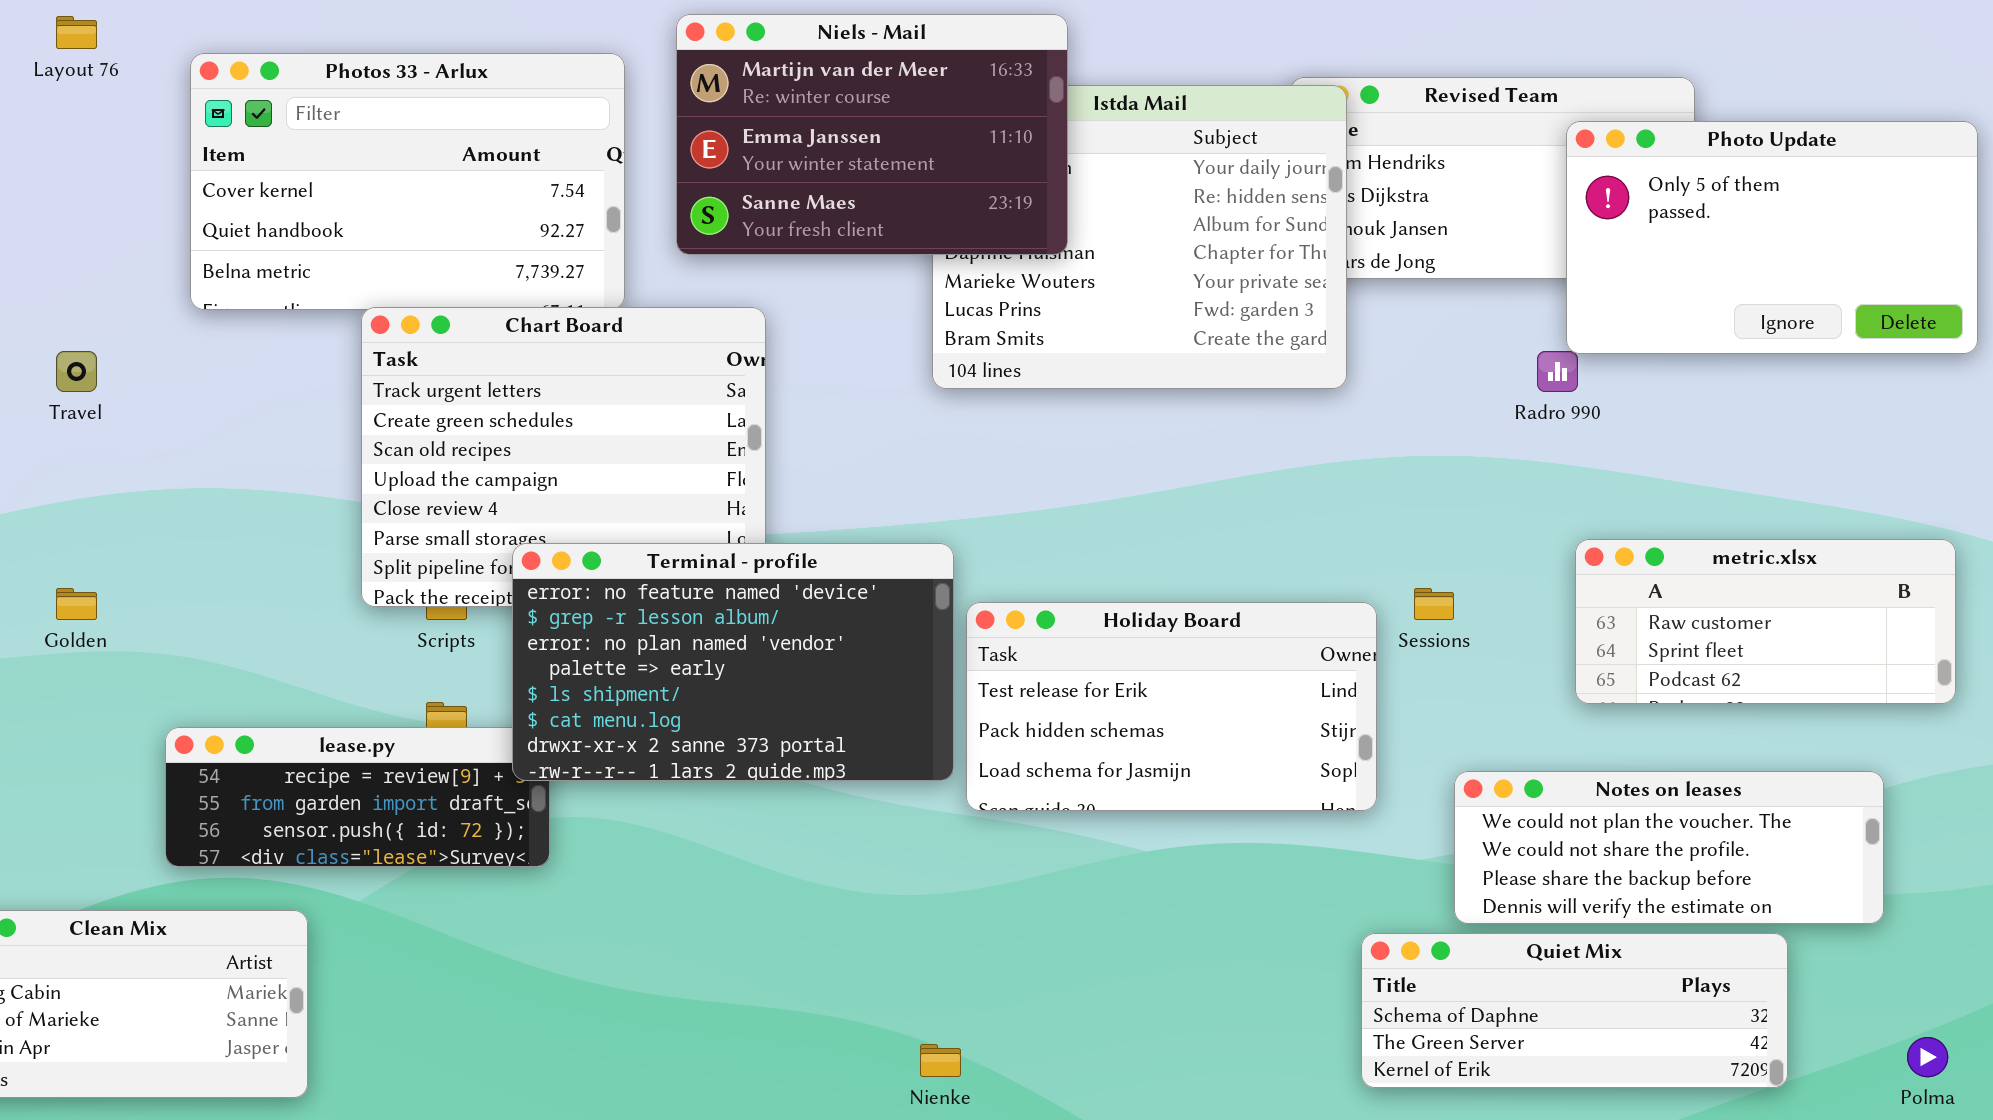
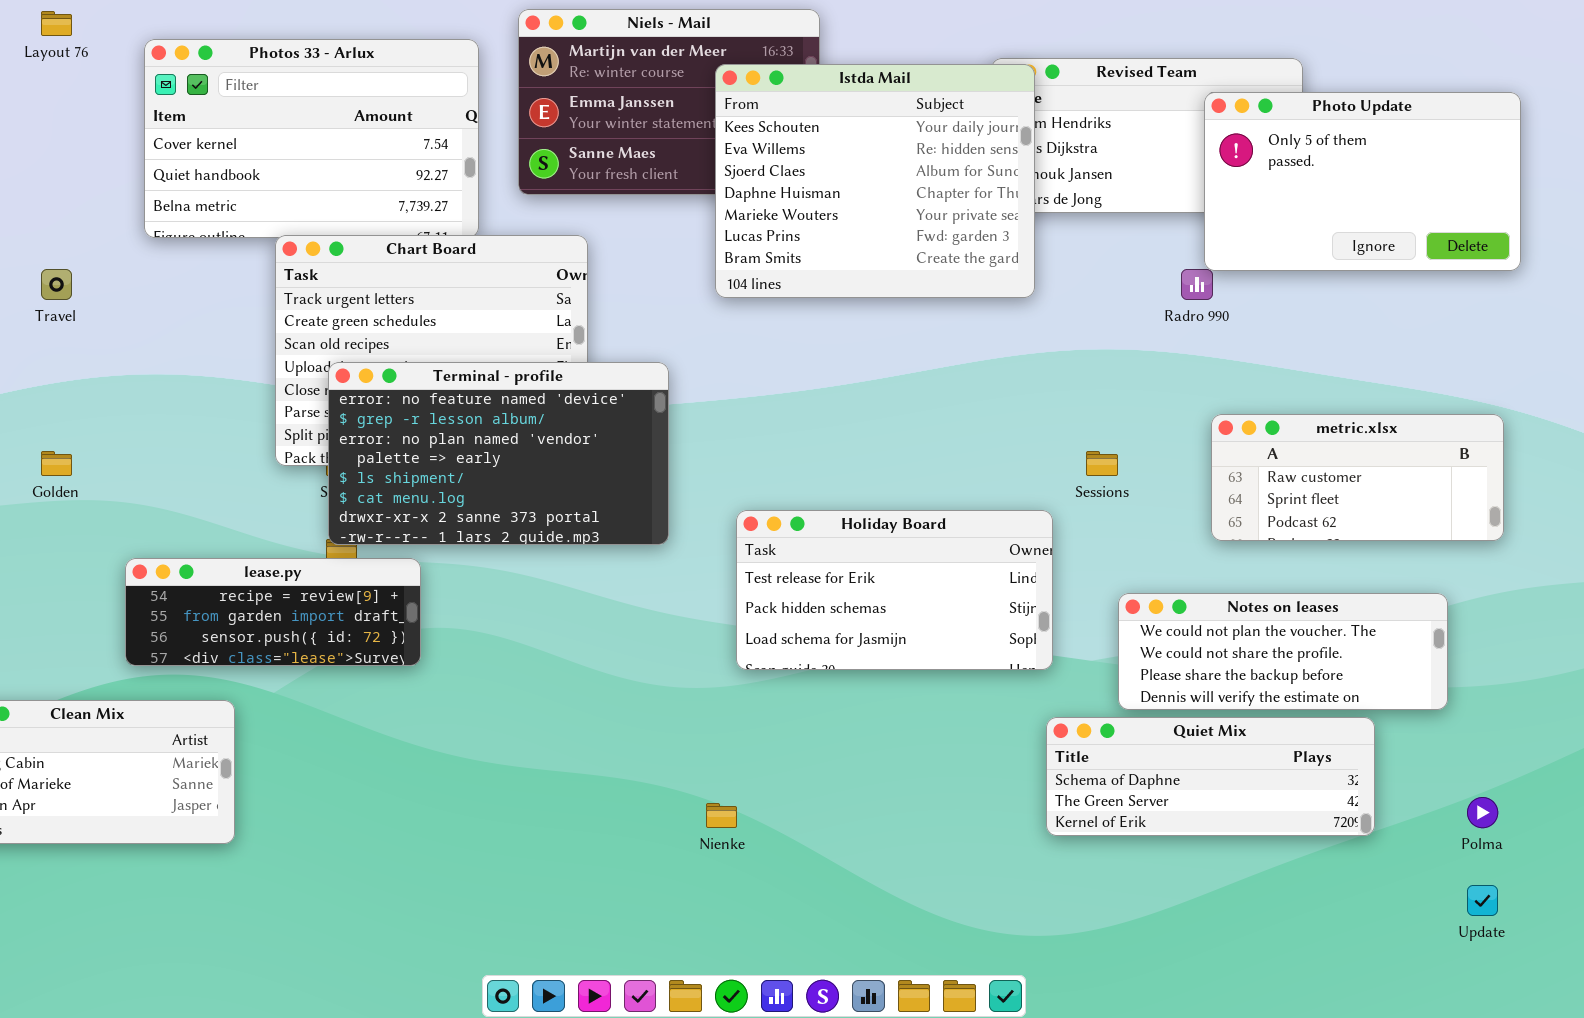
Istda Mail: [932,85,1347,389] -> [715,64,1035,298], raised
Terminal - profile: [512,543,954,781] -> [328,362,669,545], moved
Holiday Board: [966,602,1377,811] -> [736,510,1053,670], moved

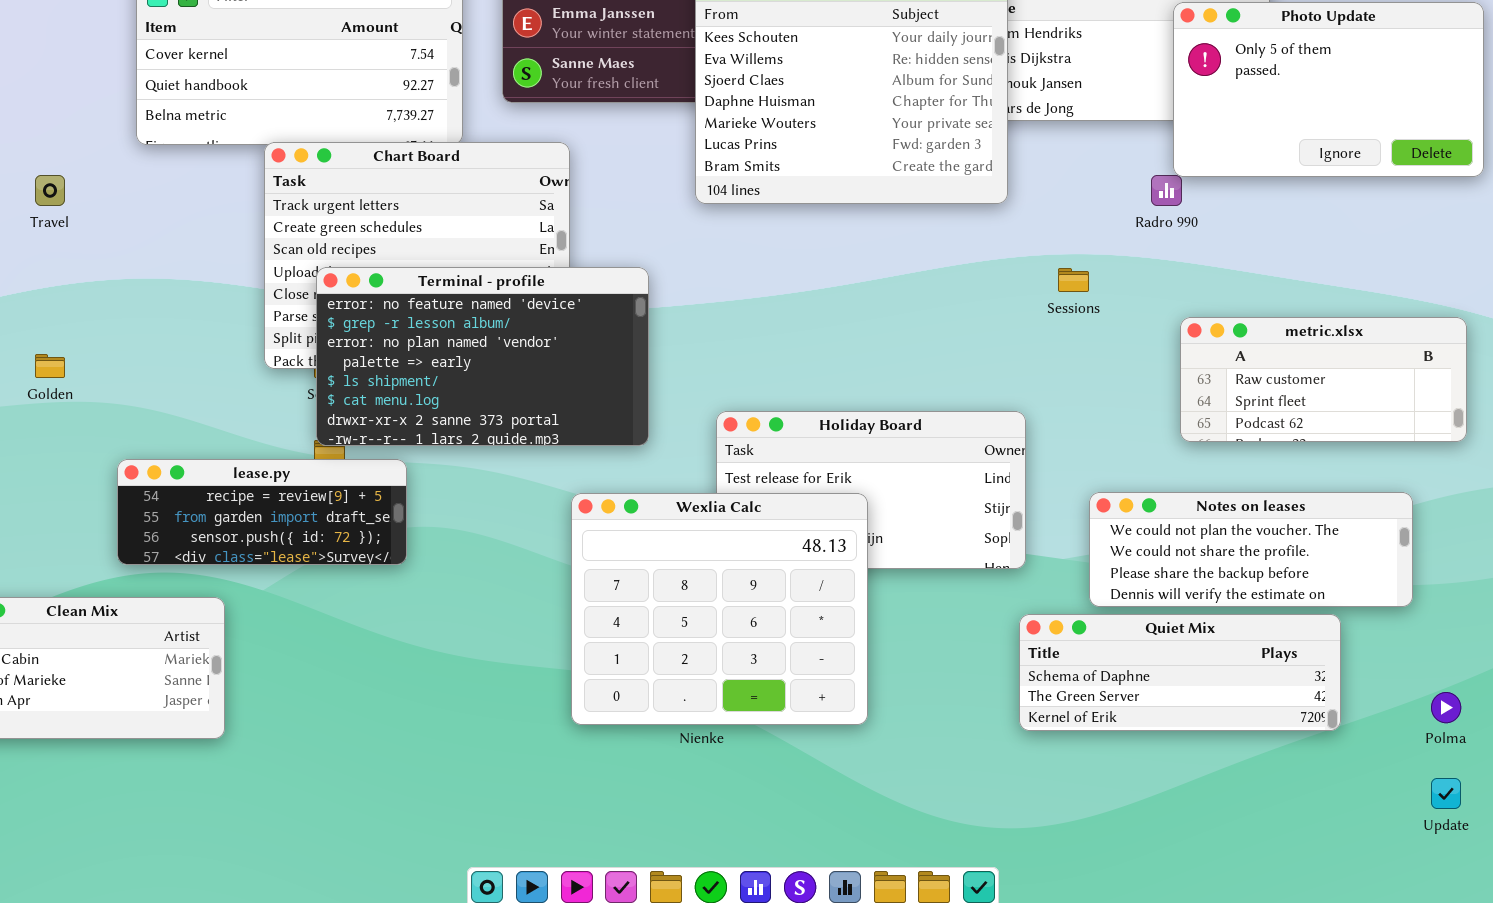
Sessions: [1086,451,1118,476] -> [1058,268,1089,292], moved
Wexlia Calc: none -> [571,493,868,725], opened

